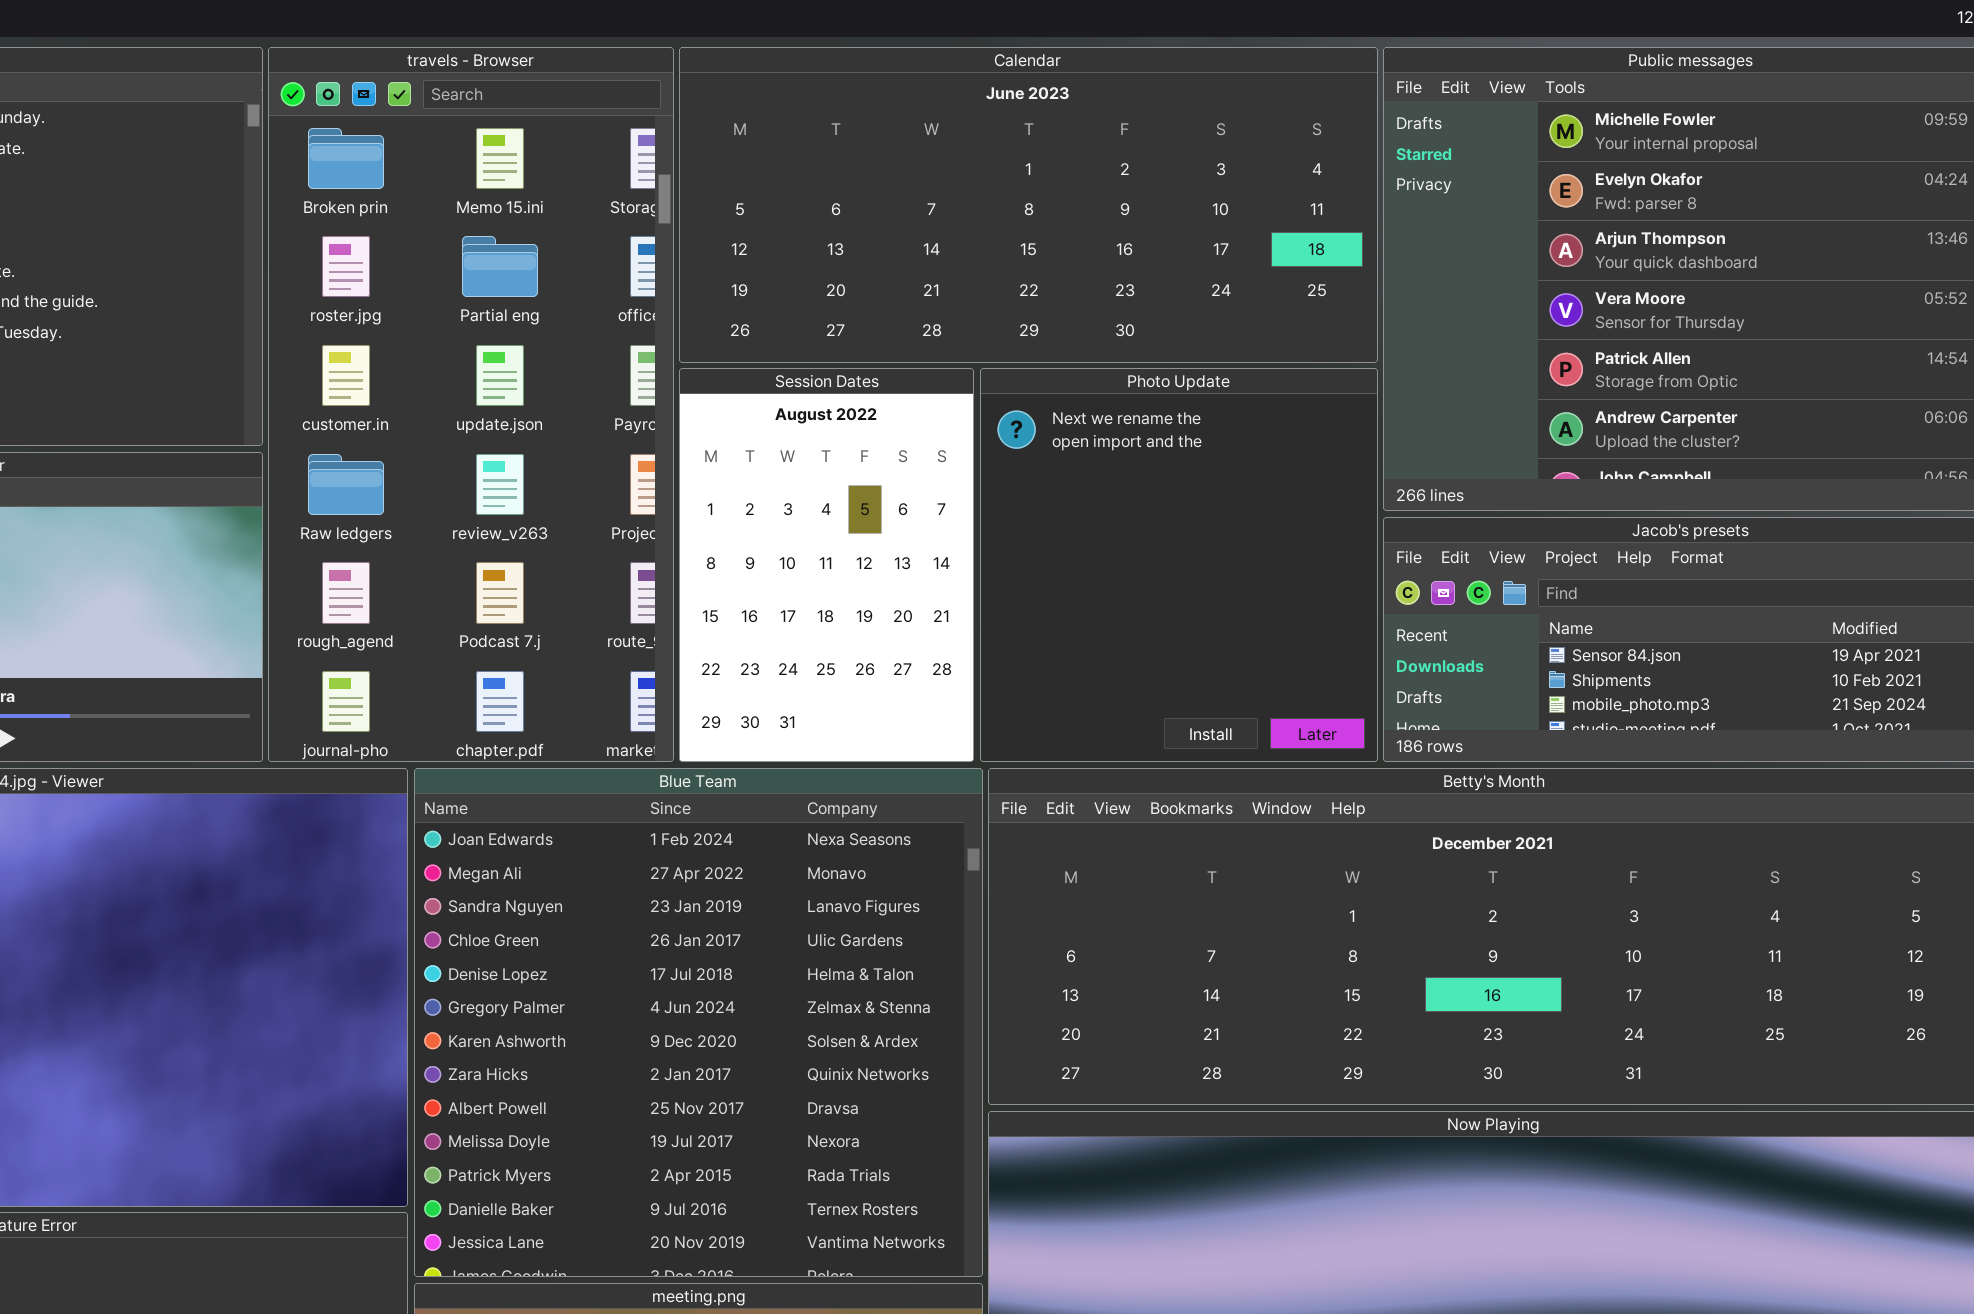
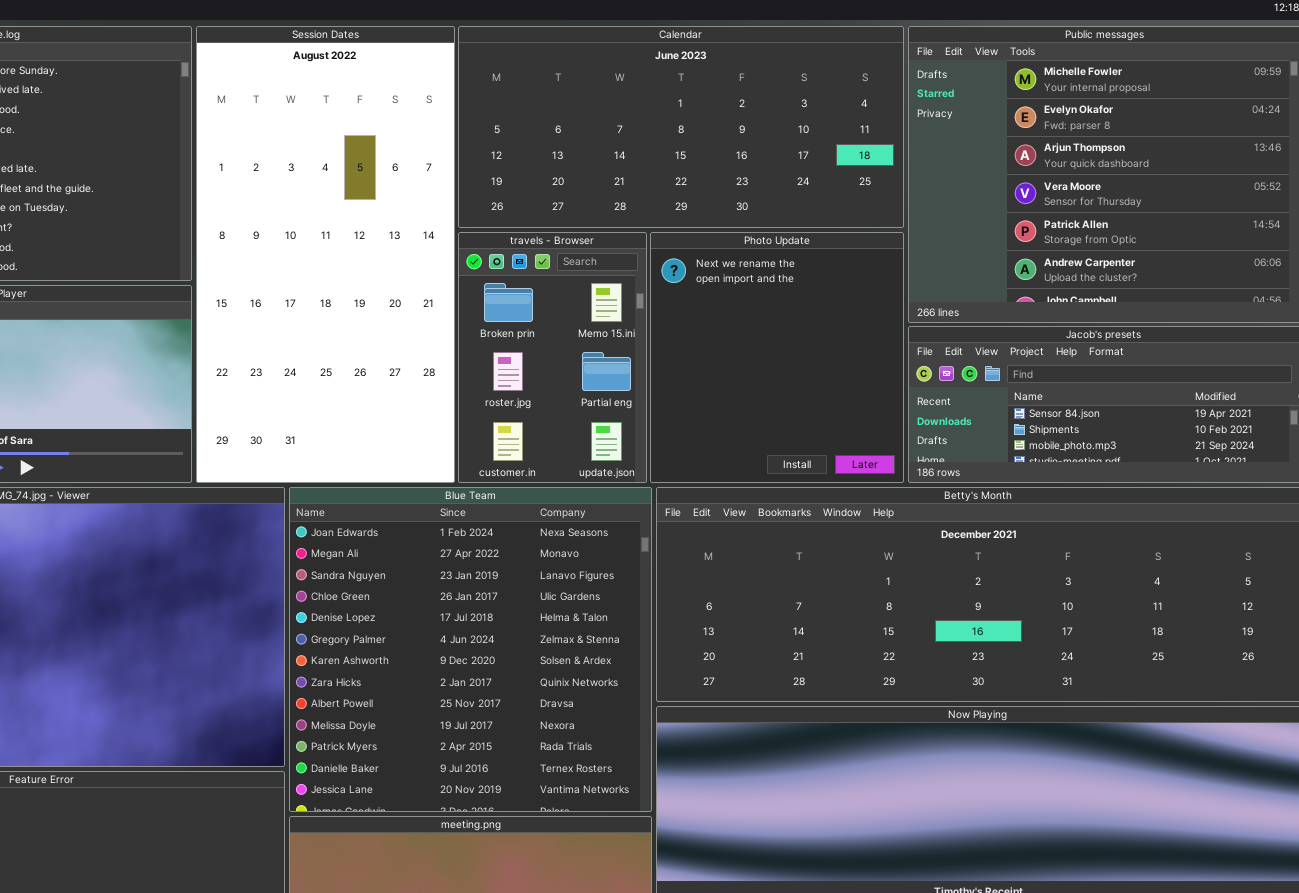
travels - Browser: [268,47,674,762] -> [458,232,647,483], moved, resized
Session Dates: [679,368,974,762] -> [196,26,455,483], moved, resized

